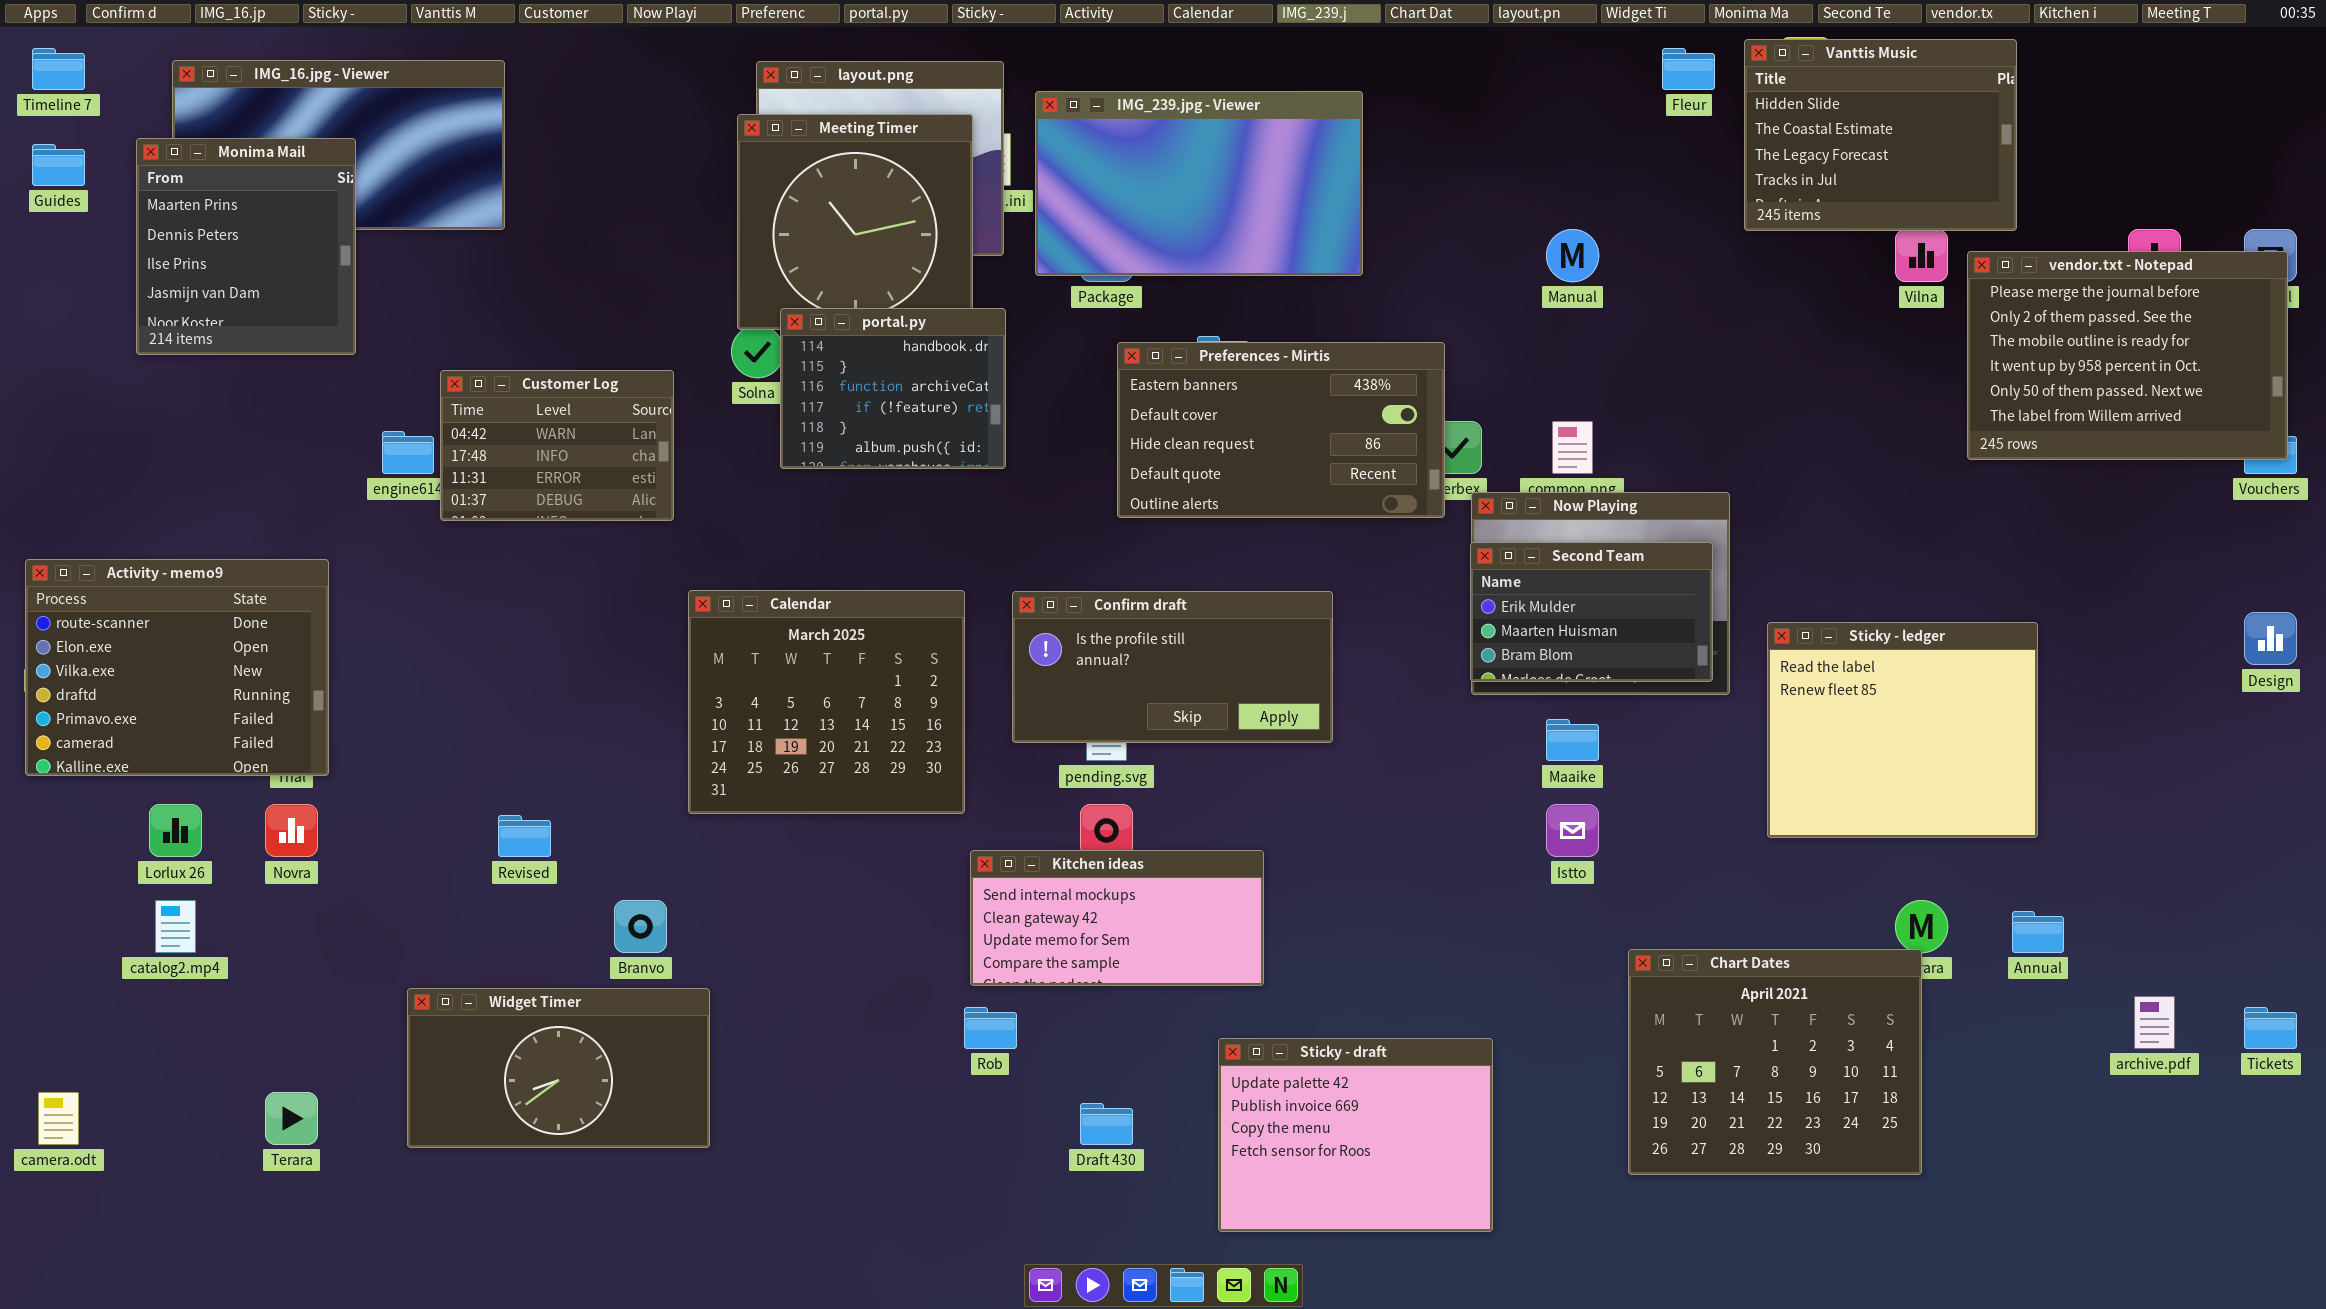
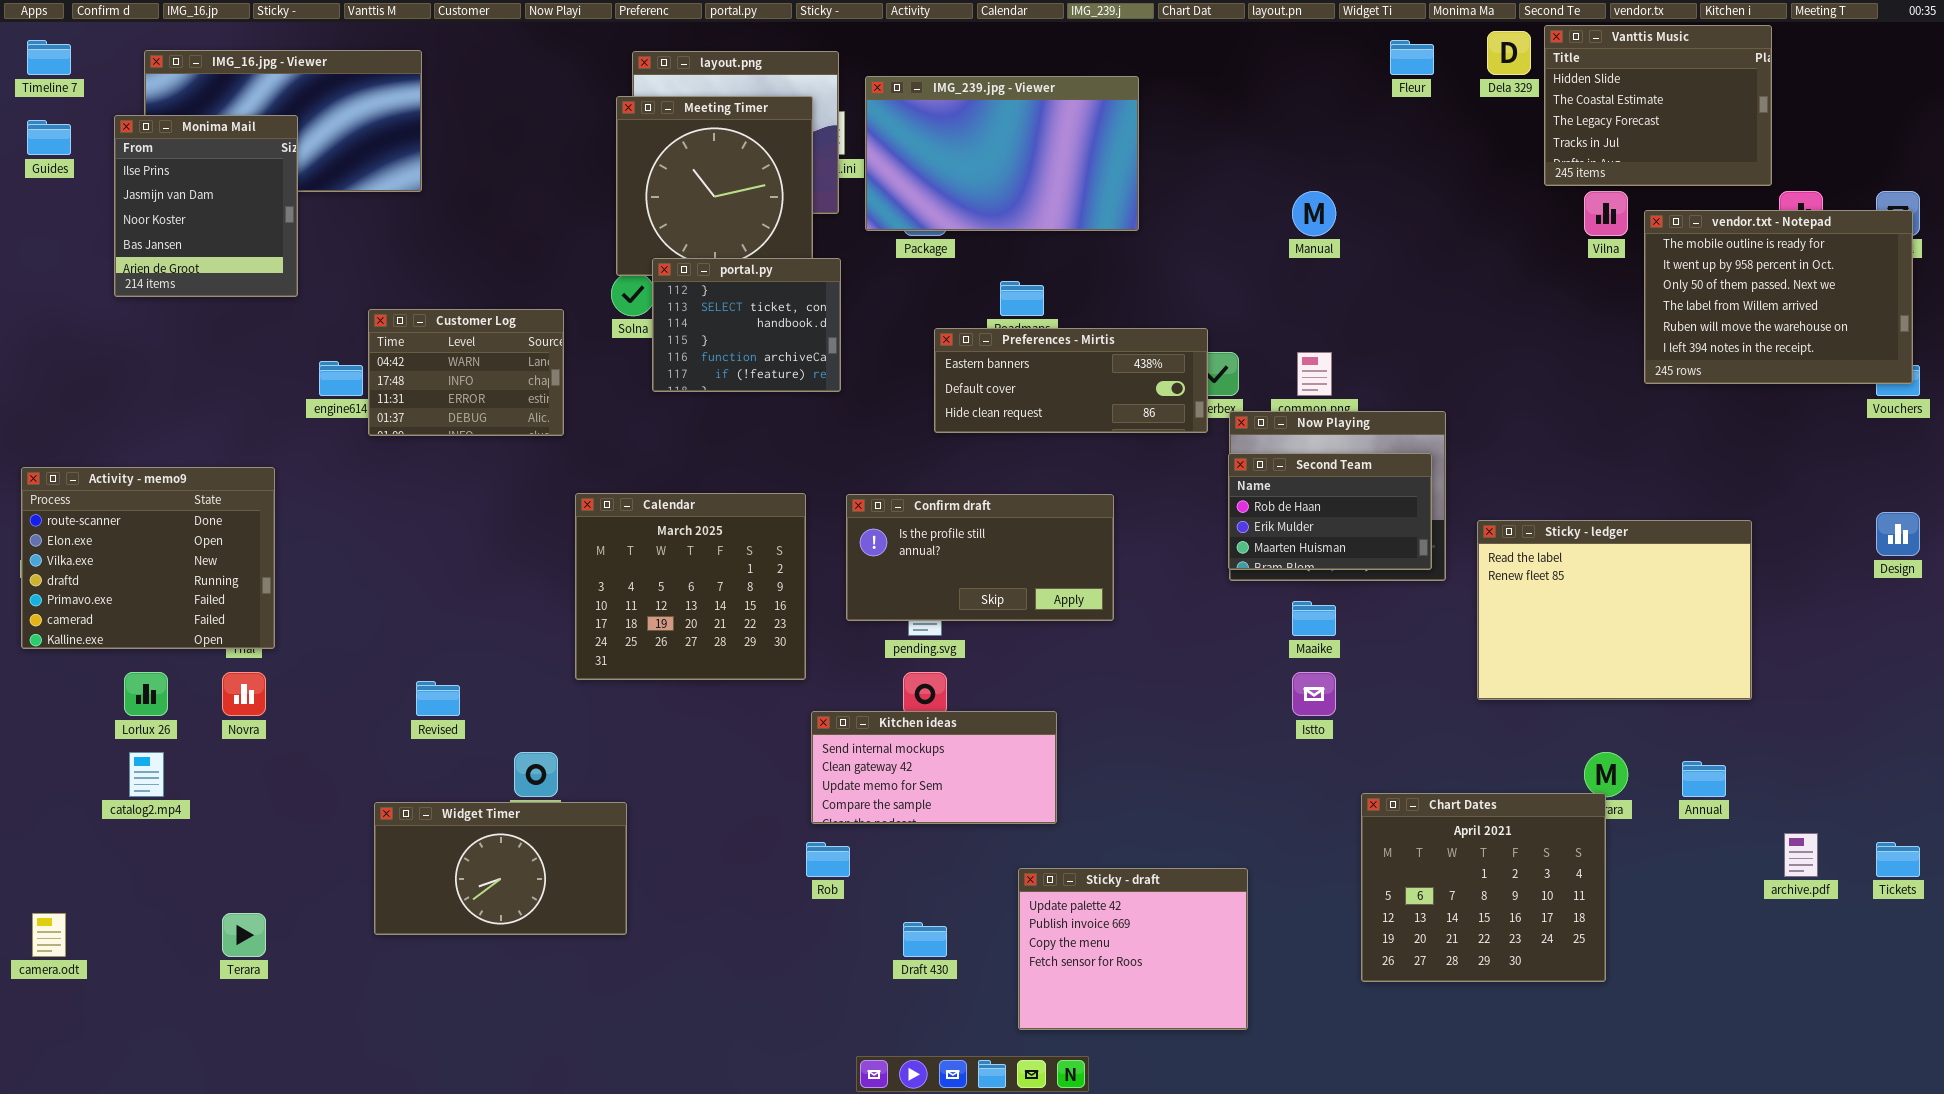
Vanttis Music: [1744,39,2017,231] -> [1544,25,1772,186], moved
Monima Mail: [136,138,356,355] -> [114,115,298,297], scrolled down 2 rows
vendor.txt - Notepad: [1967,251,2288,460] -> [1644,210,1913,384], scrolled down 2 rows
portal.py: [780,308,1006,469] -> [652,258,841,392], scrolled up 2 rows
Preferences - Mirtis: [1117,342,1445,518] -> [934,328,1208,433], resized
Second Team: [1470,542,1713,682] -> [1228,453,1432,570], scrolled up 1 row
Sticky - ledger: [1767,622,2038,838] -> [1477,520,1752,700], resized
Widget Timer: [407,988,710,1148] -> [374,802,627,935], moved

